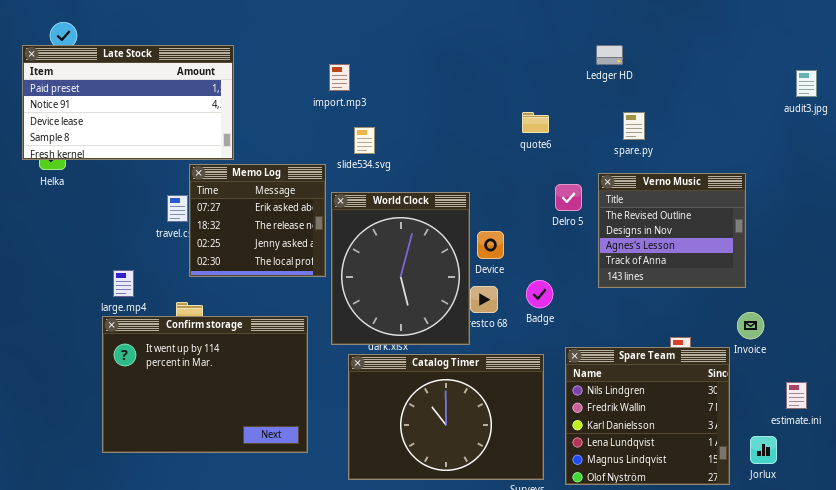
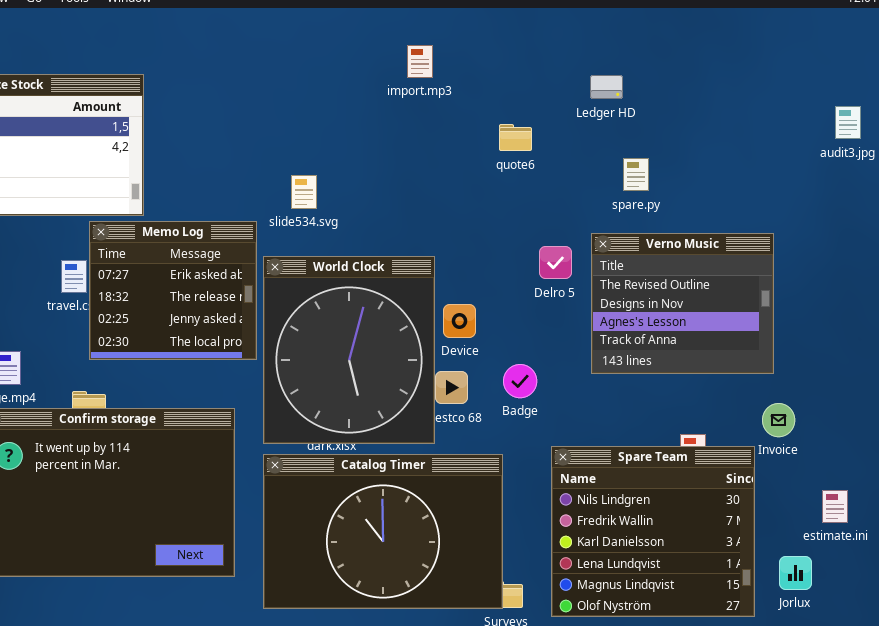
import.mp3: [329,64,350,91] -> [407,45,433,78], moved
quote6: [522,112,549,133] -> [499,124,532,151], moved
Catalog Timer: [348,354,544,480] -> [263,454,503,609], moved

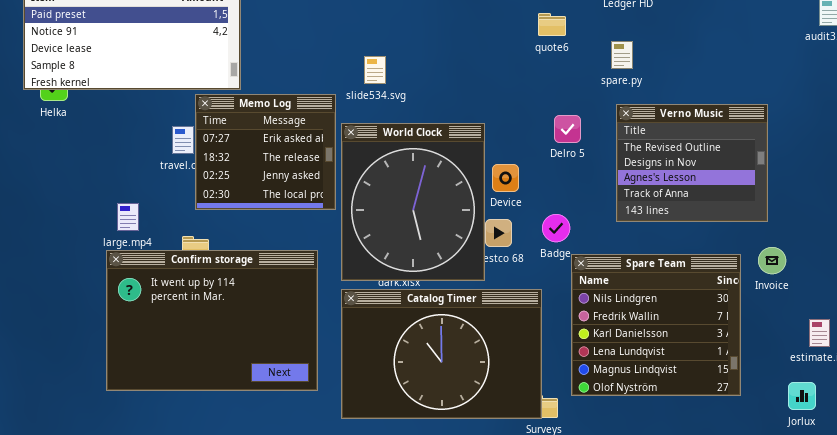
spare.py: [623,158,649,191] -> [611,41,633,69], moved
Delro 5: [539,246,572,279] -> [554,115,581,143], moved
Spare Team: [551,446,755,617] -> [571,254,741,396], moved
Jorlux: [779,556,812,590] -> [788,382,816,410], moved

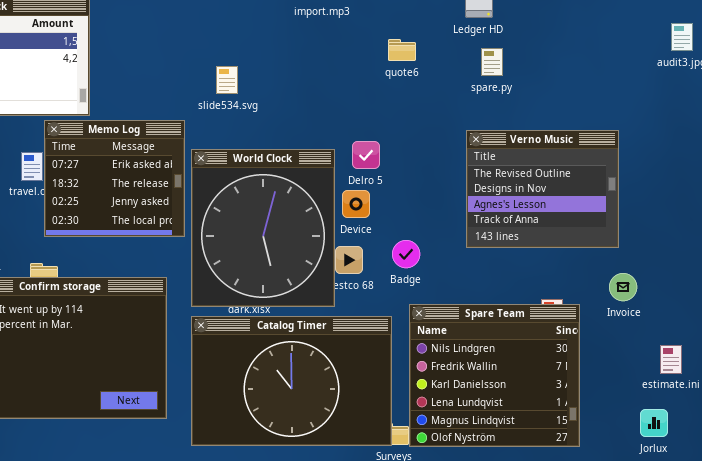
spare.py: [611,41,633,69] -> [481,48,503,76], moved
slide534.svg: [364,56,386,84] -> [216,66,238,94], moved
Delro 5: [554,115,581,143] -> [352,141,380,169], moved
Spare Team: [571,254,741,396] -> [409,304,580,447], moved

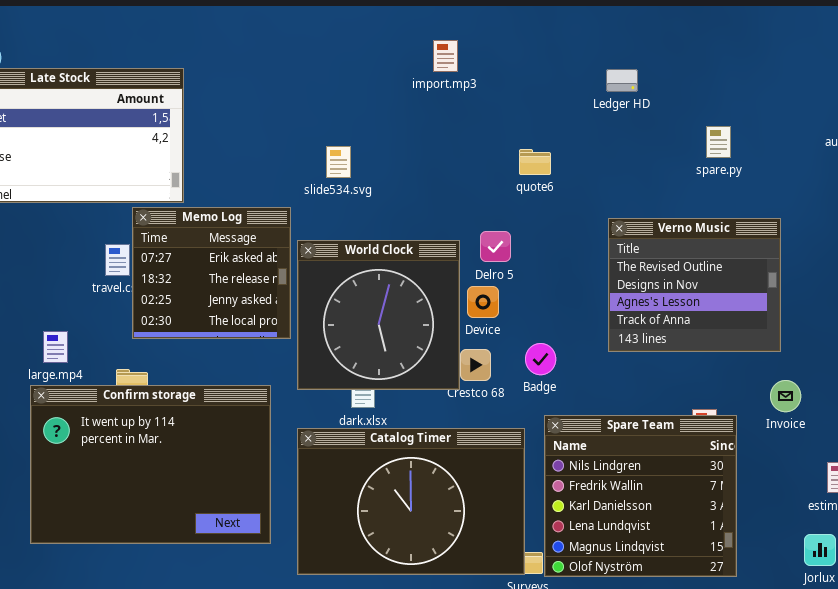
quote6: [388,39,416,61] -> [519,149,551,175], moved
spare.py: [481,48,503,76] -> [706,126,731,158], moved
World Clock: [191,149,335,307] -> [297,240,460,390], resized

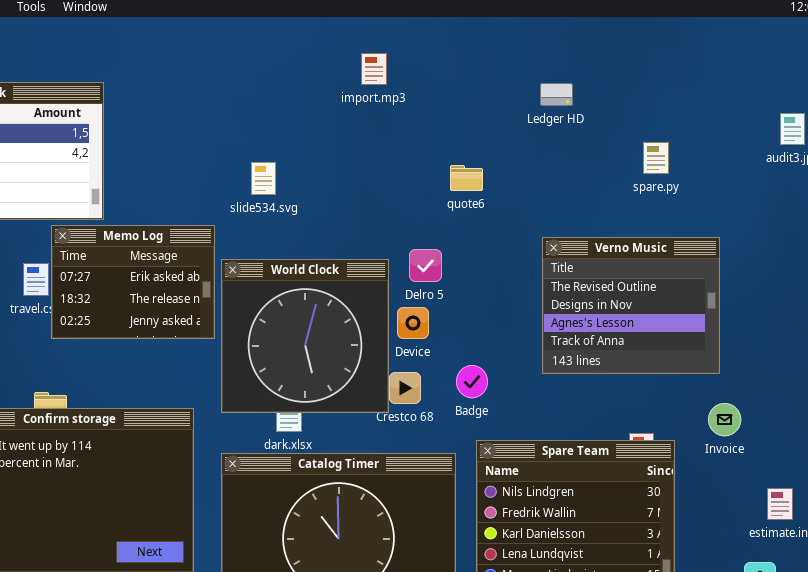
Memo Log: [132,207,291,339] -> [51,225,215,339], resized

